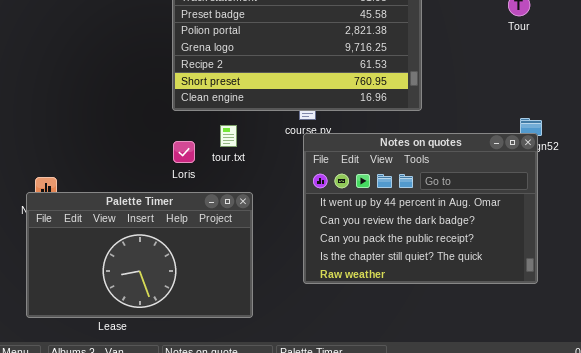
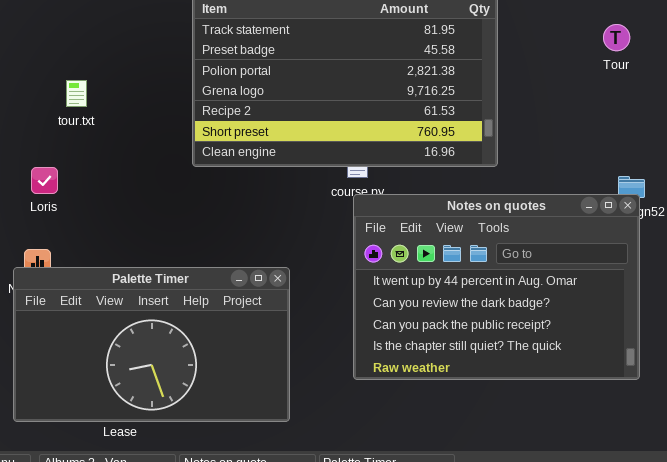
tour.txt: [220,125,237,147] -> [66,80,87,107], moved
Loris: [173,141,195,163] -> [31,167,58,194], moved

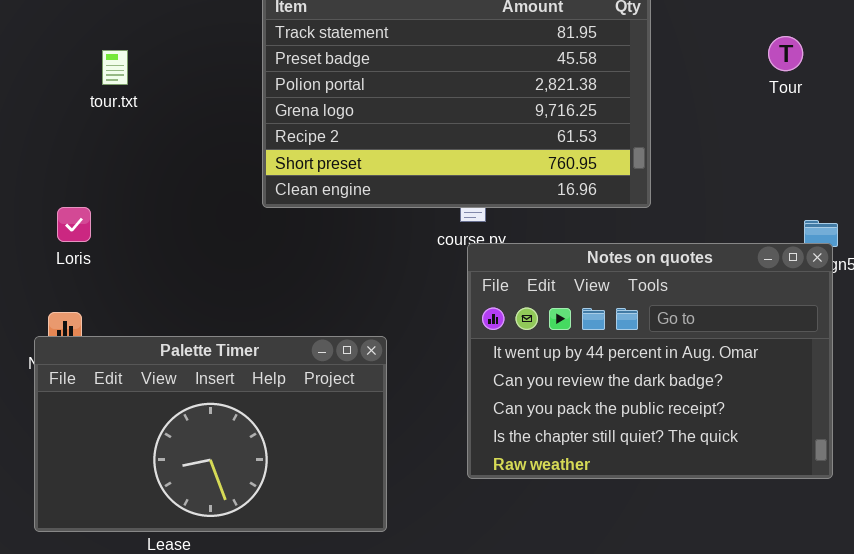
Tour: [603,24,630,51] -> [768,36,803,71], moved
tour.txt: [66,80,87,107] -> [102,50,128,85], moved

